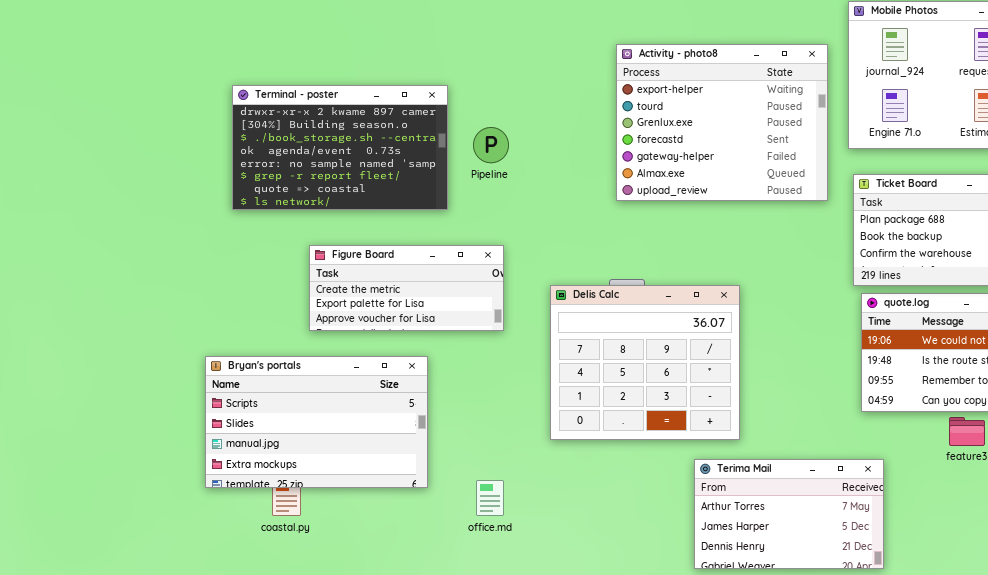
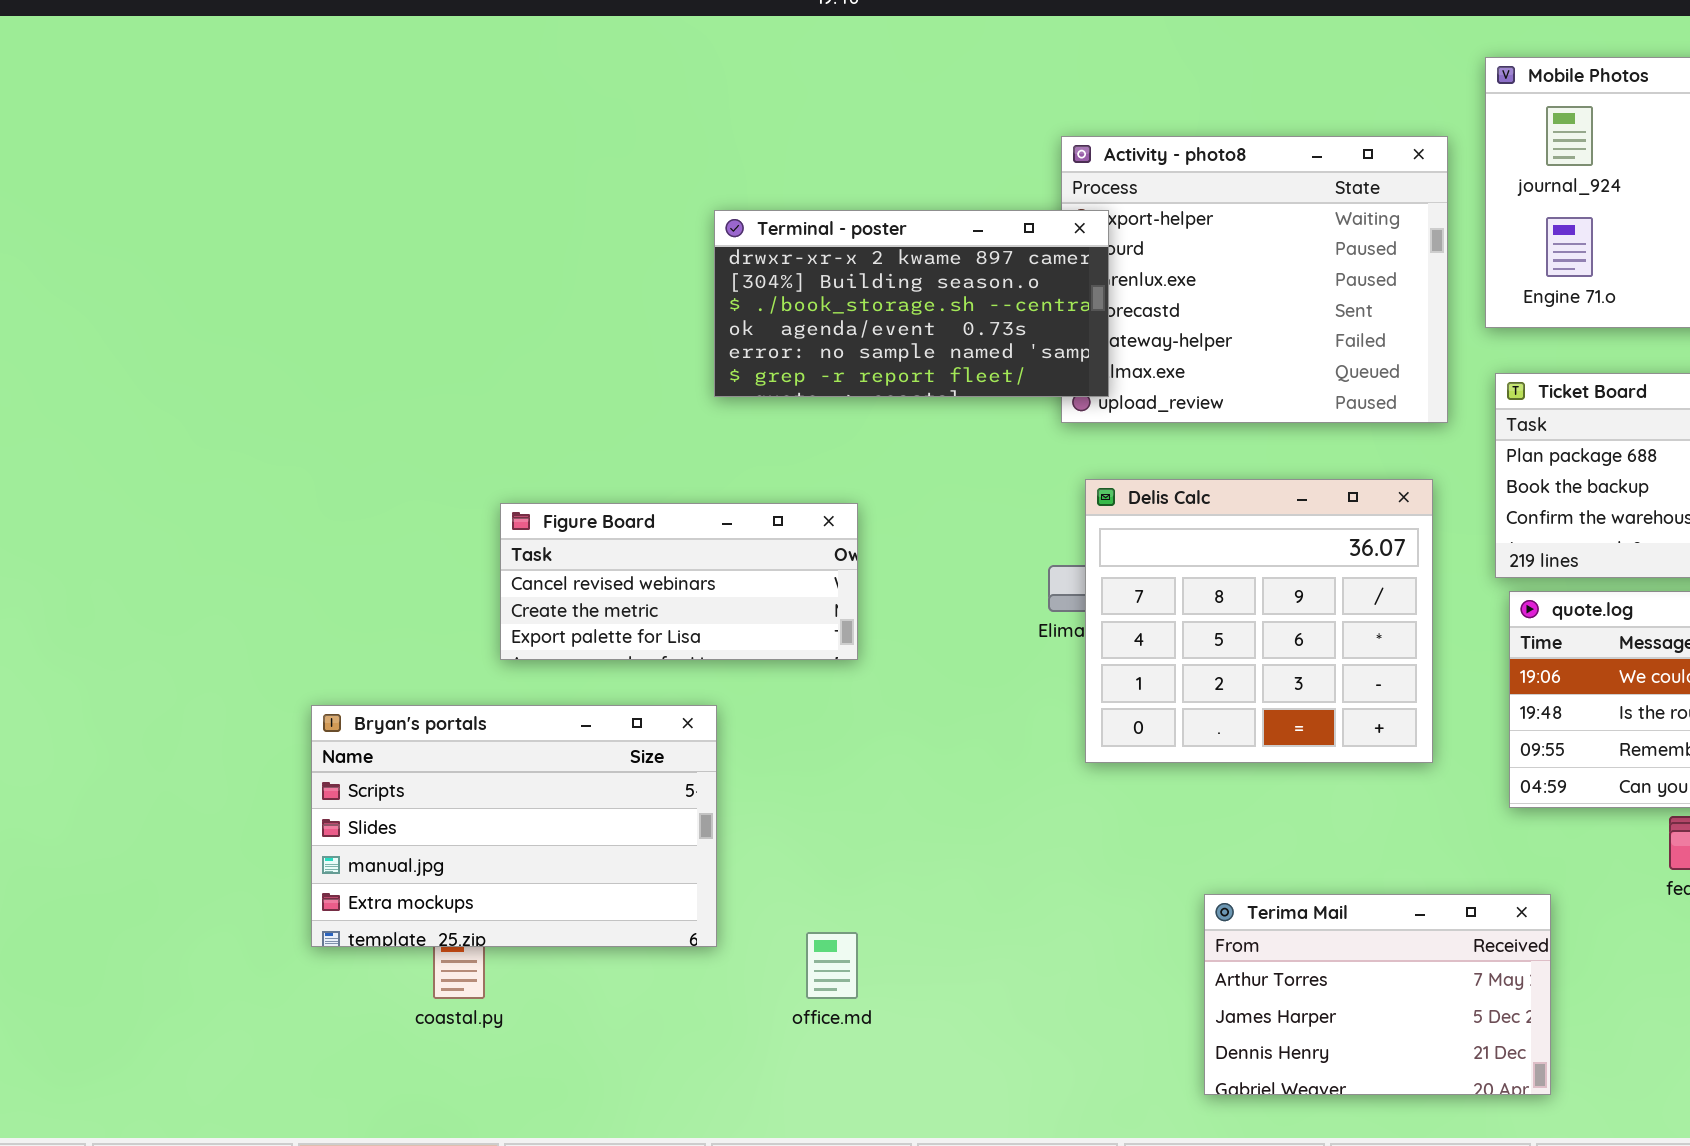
Terminal - poster: [232,85,448,210] -> [714,210,1109,397], moved, resized
Figure Board: [309,245,504,331] -> [500,503,858,660], scrolled up 1 row
Delis Calc: [550,285,740,440] -> [1085,479,1433,763], moved

